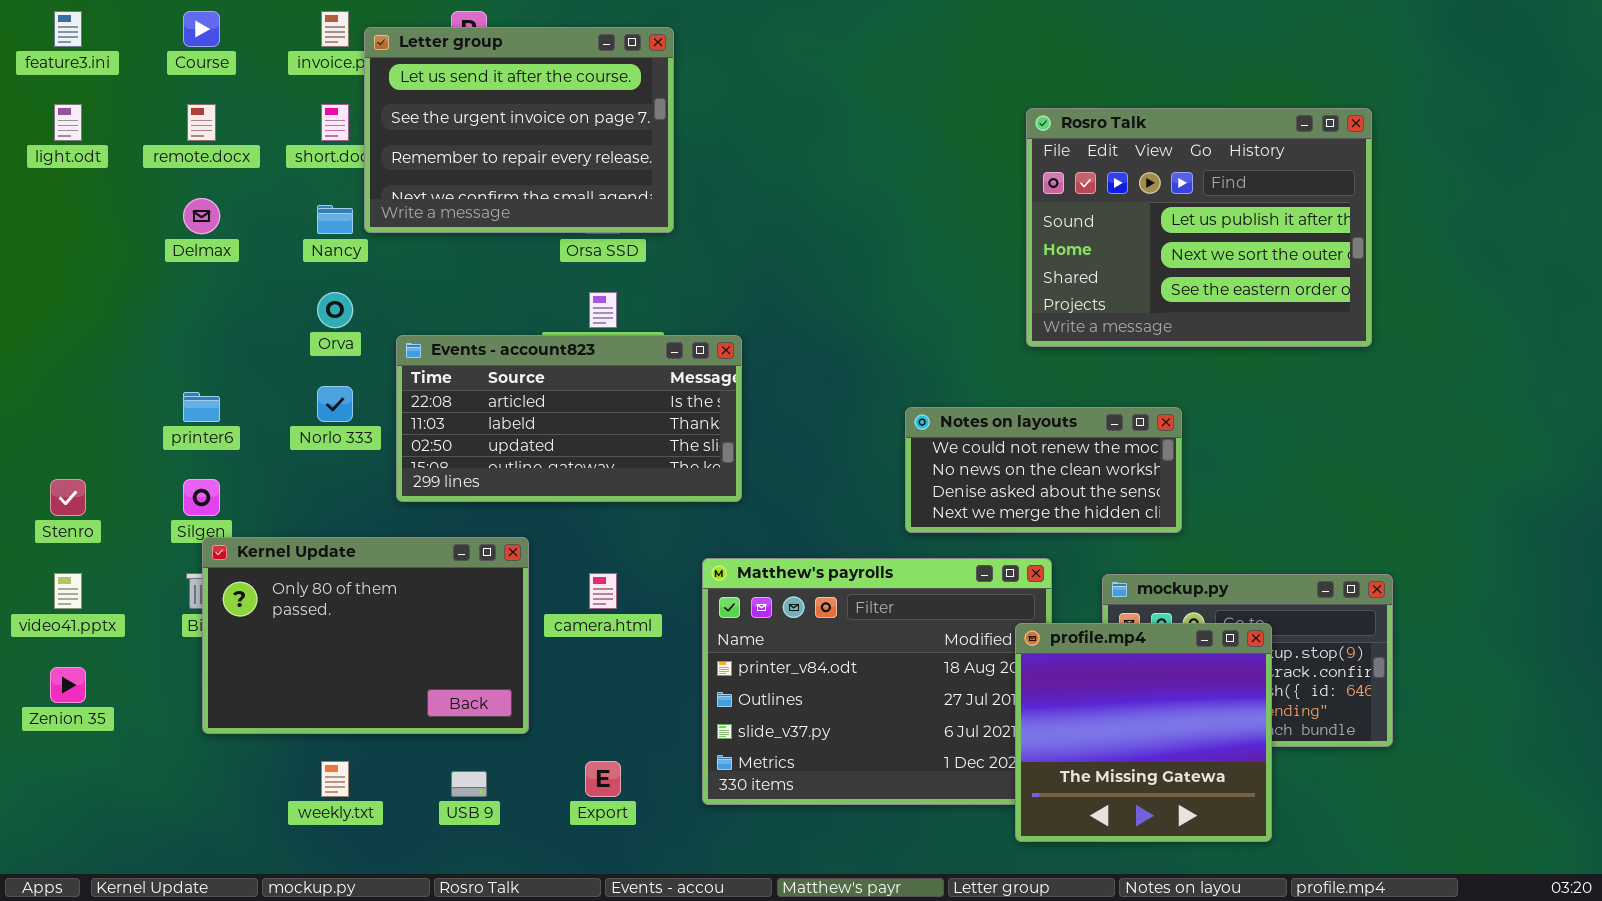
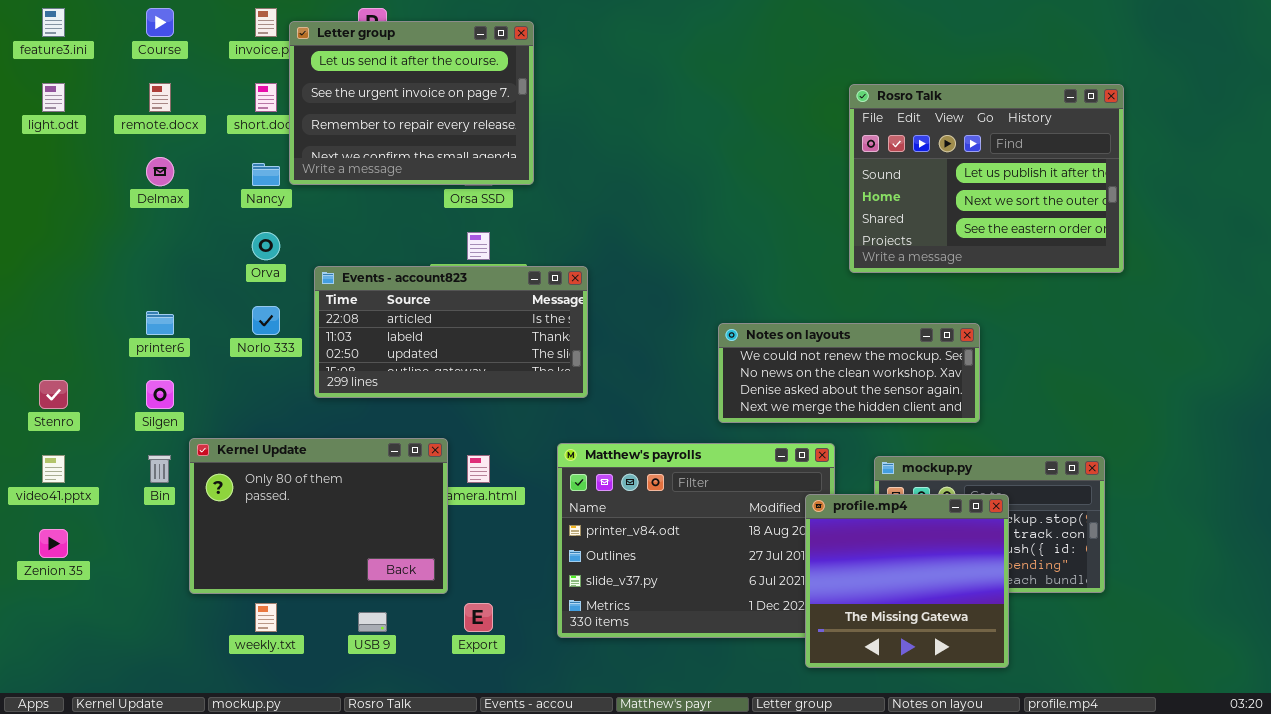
Rosro Talk: [1026,108,1372,347] -> [849,84,1124,273], moved
Notes on layouts: [905,407,1182,533] -> [718,323,980,423], resized
Kernel Update: [202,537,529,734] -> [189,438,448,594], moved

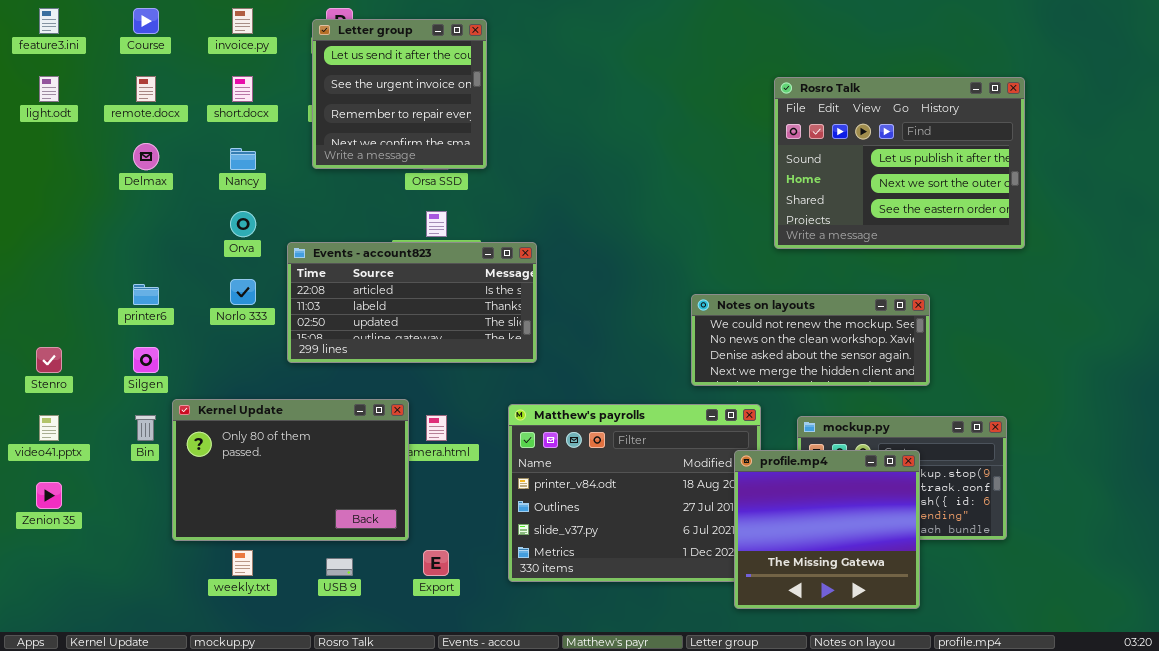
Letter group: [289,21,534,185] -> [312,19,487,169], resized
Notes on layouts: [718,323,980,423] -> [691,294,930,386], moved

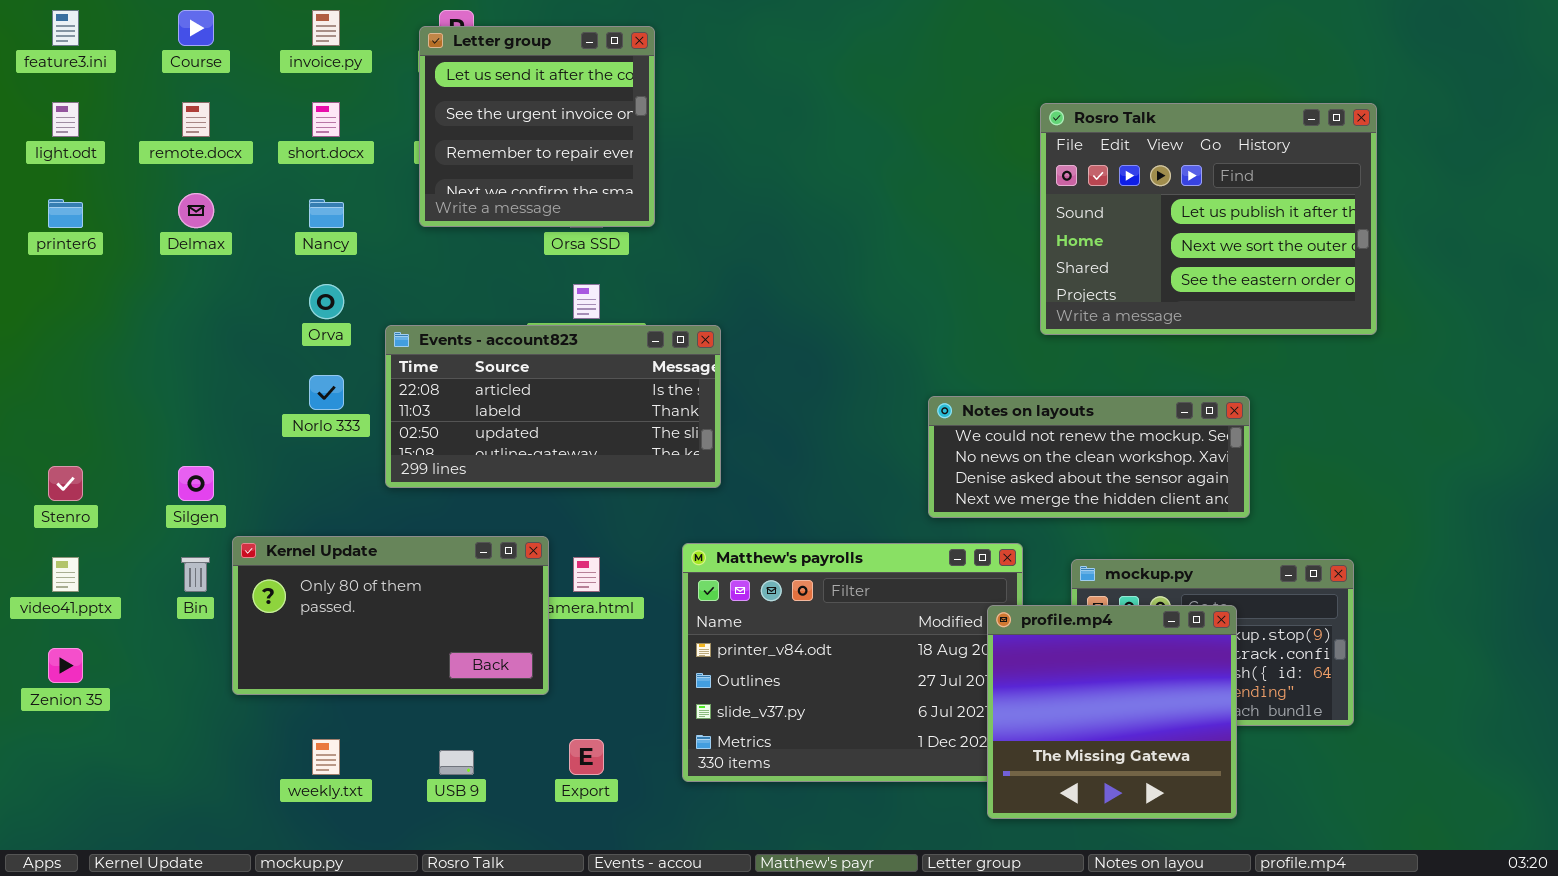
printer6: [133,284,159,305] -> [48,199,83,228], moved
Kernel Update: [172,399,409,541] -> [232,536,549,695], resized

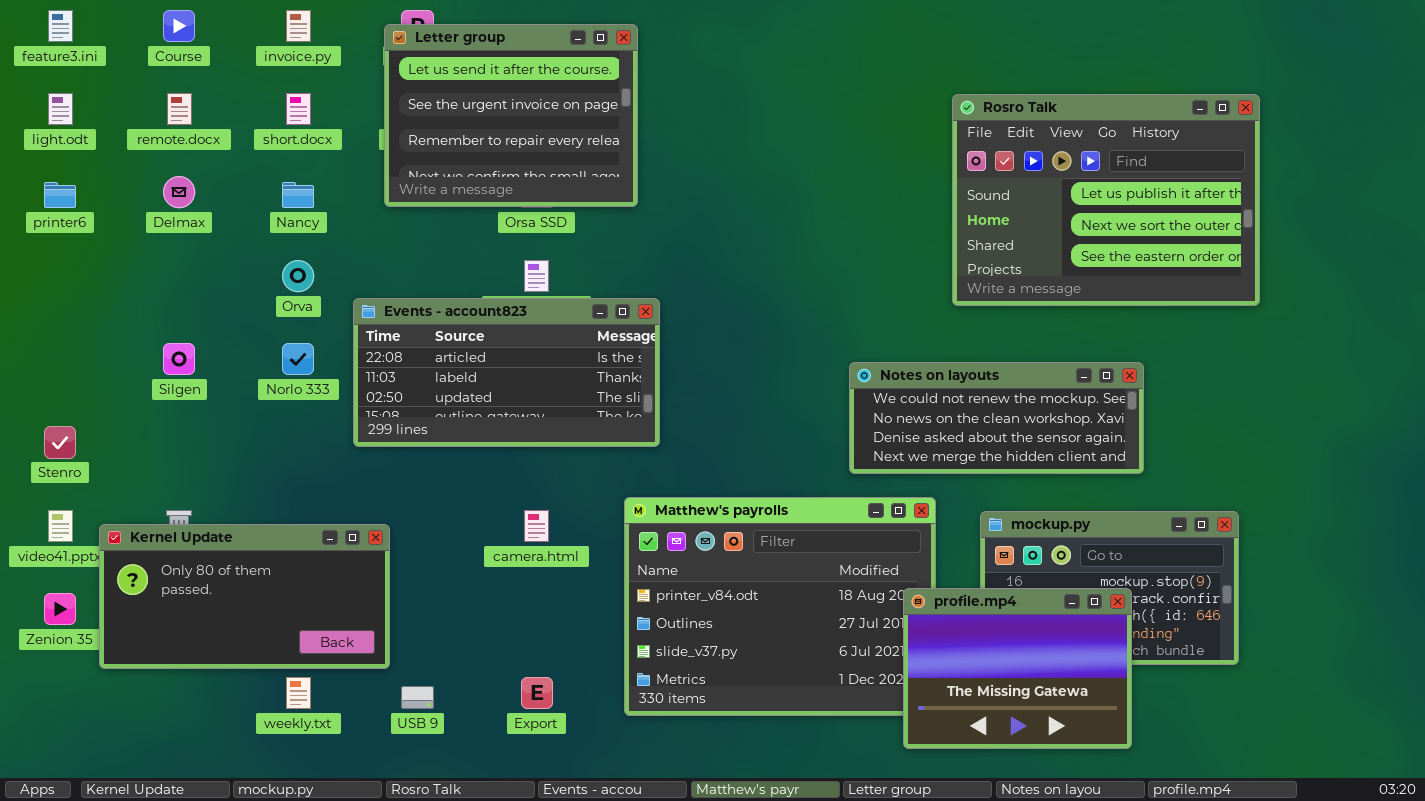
Letter group: [419,26,655,227] -> [384,24,638,207], resized
Silgen: [178,466,214,501] -> [163,343,195,375], moved
Kernel Update: [232,536,549,695] -> [99,524,390,669], moved
profile.mp4: [987,605,1237,819] -> [903,588,1132,749], resized

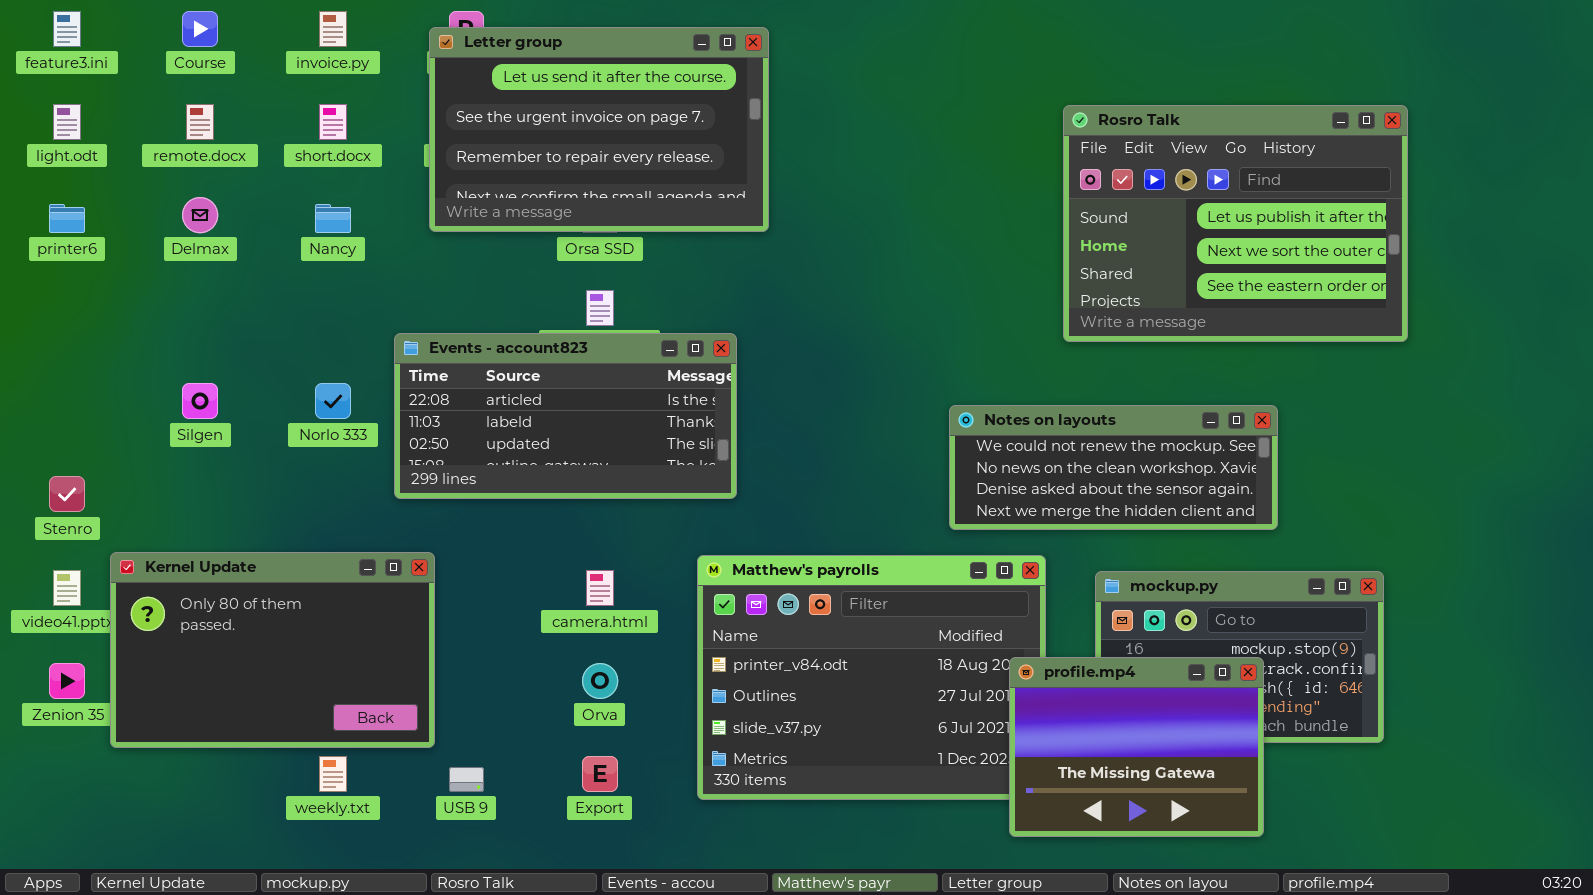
Letter group: [384,24,638,207] -> [429,27,769,232], resized
Orva: [282,260,314,292] -> [582,663,618,699], moved
Kernel Update: [99,524,390,669] -> [110,552,435,748], resized

